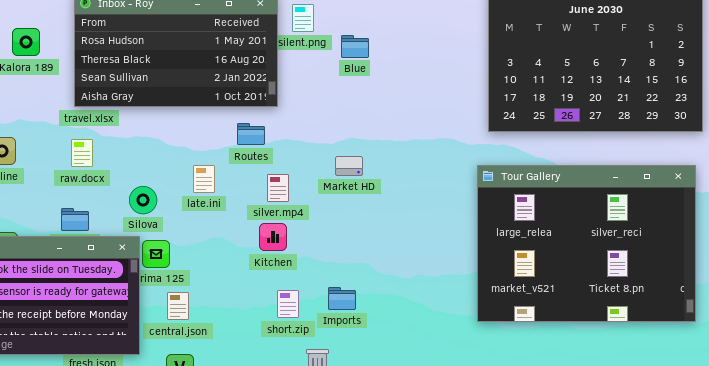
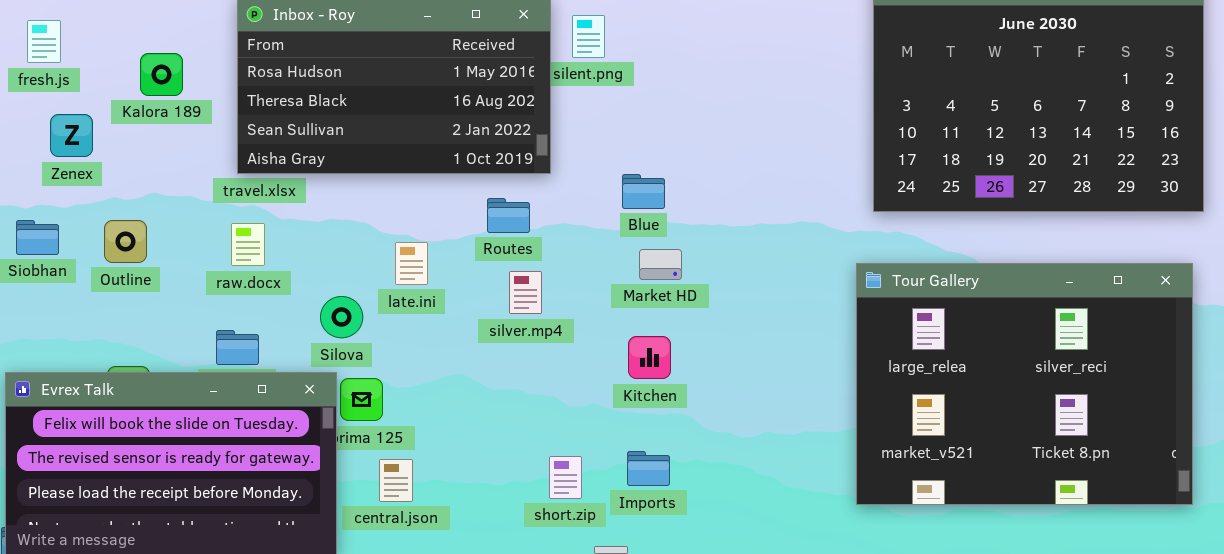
Blue: [341,35,369,58] -> [622,174,665,209], moved
late.ini: [193,165,215,193] -> [395,242,428,285], moved
silver.mp4: [267,174,289,202] -> [509,271,542,314], moved
Kitchen: [259,223,287,251] -> [628,336,671,379], moved

